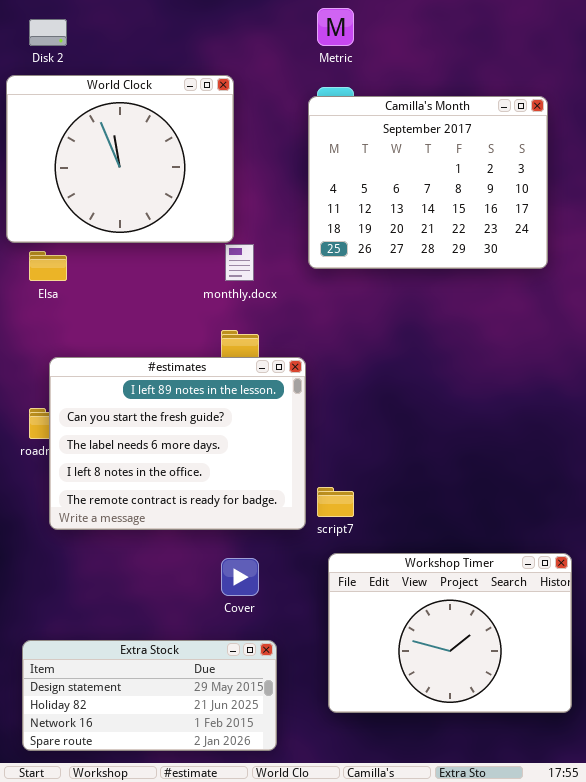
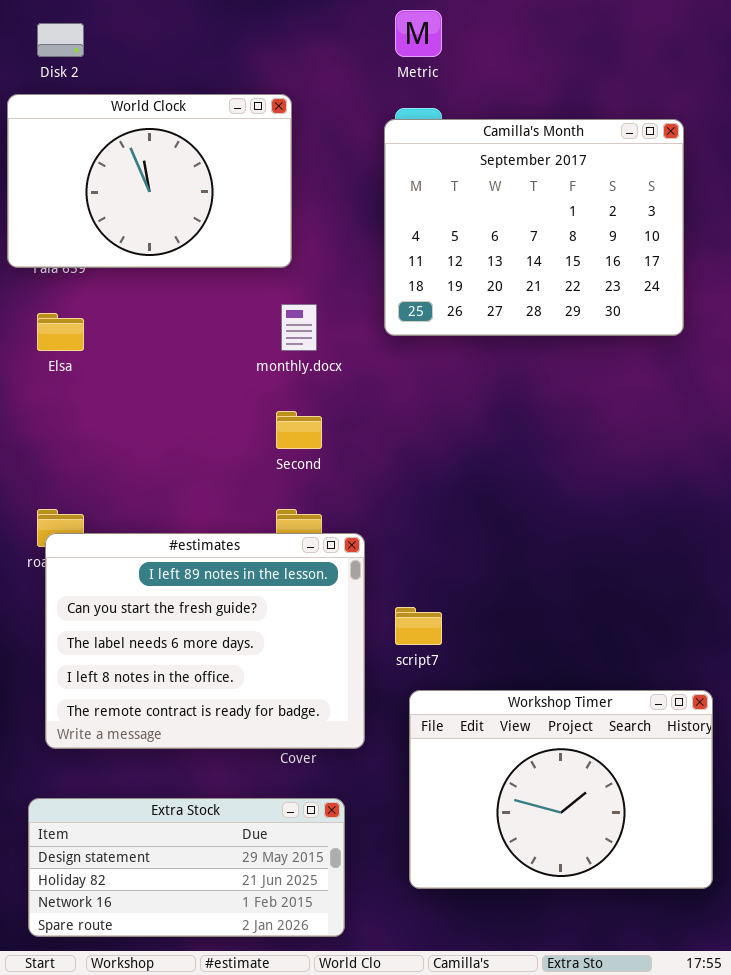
World Clock: [6,75,234,243] -> [7,94,292,268], resized
#estimates: [49,357,306,530] -> [45,533,365,749], moved

